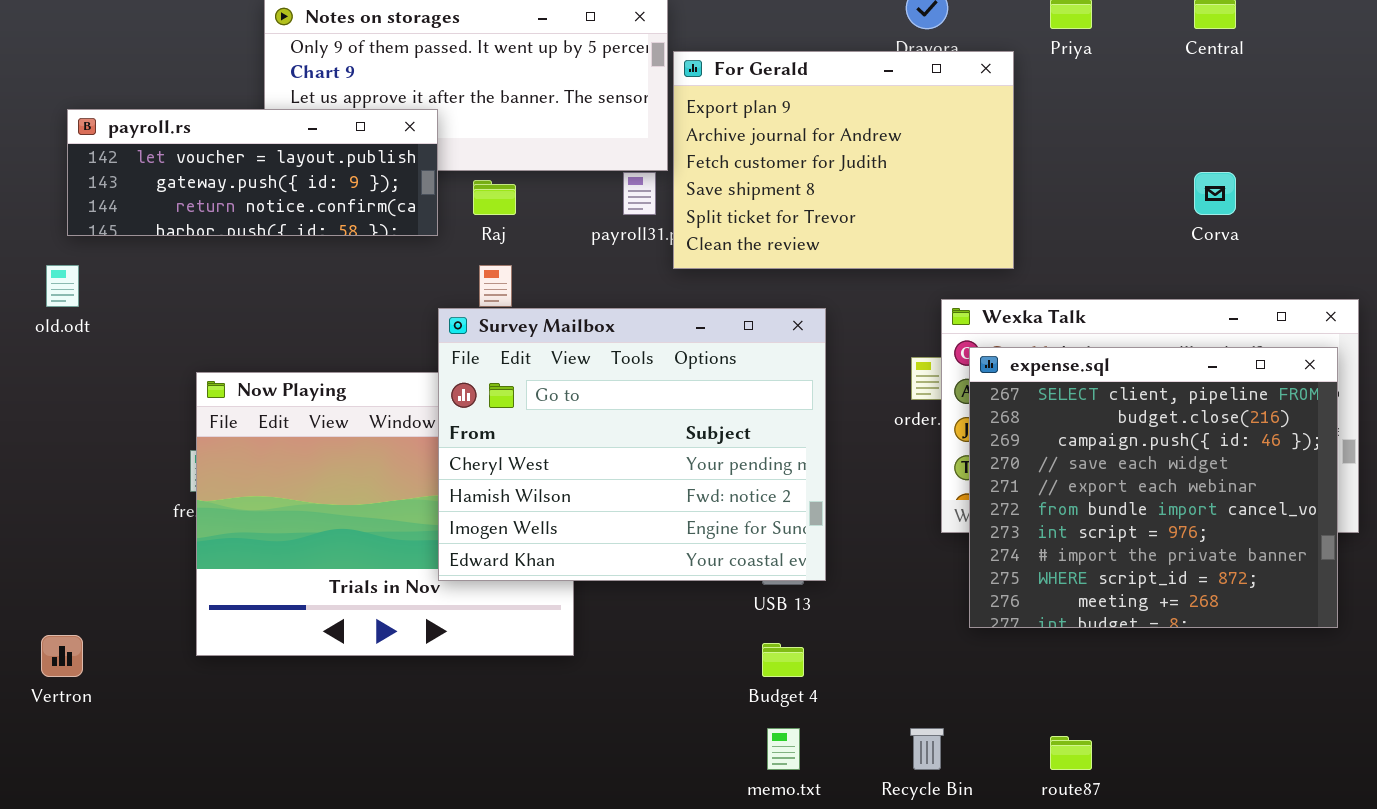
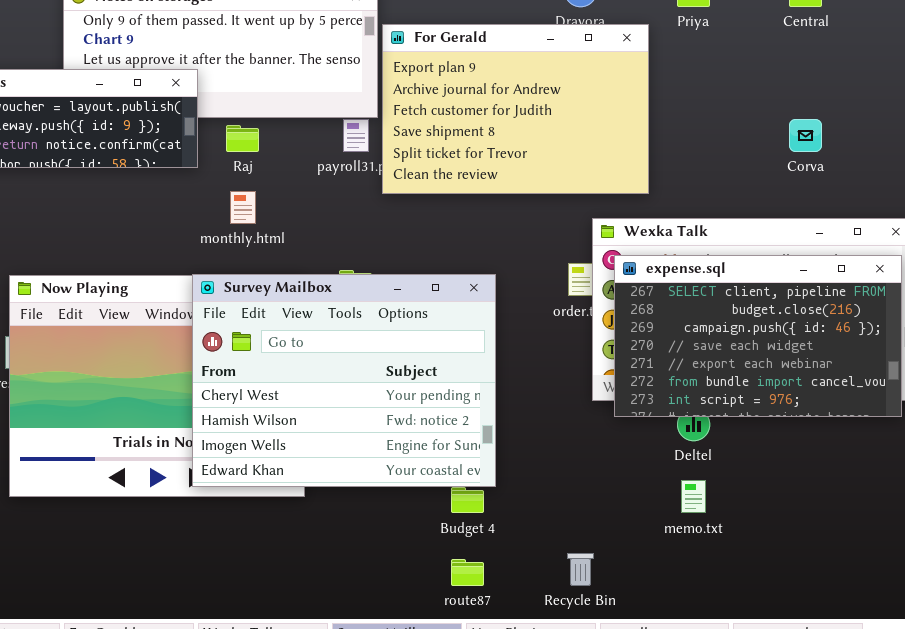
Survey Mailbox: [438,308,826,581] -> [192,274,496,487], moved
expense.sql: [969,347,1338,628] -> [614,255,902,417], resized
memo.txt: [767,728,800,770] -> [681,480,706,513], moved
route87: [1050,736,1092,770] -> [451,559,484,586], moved

